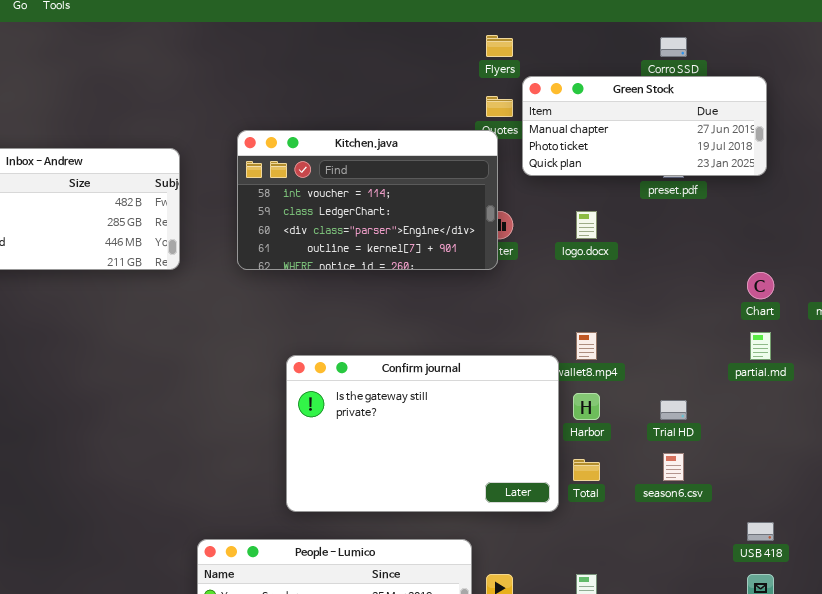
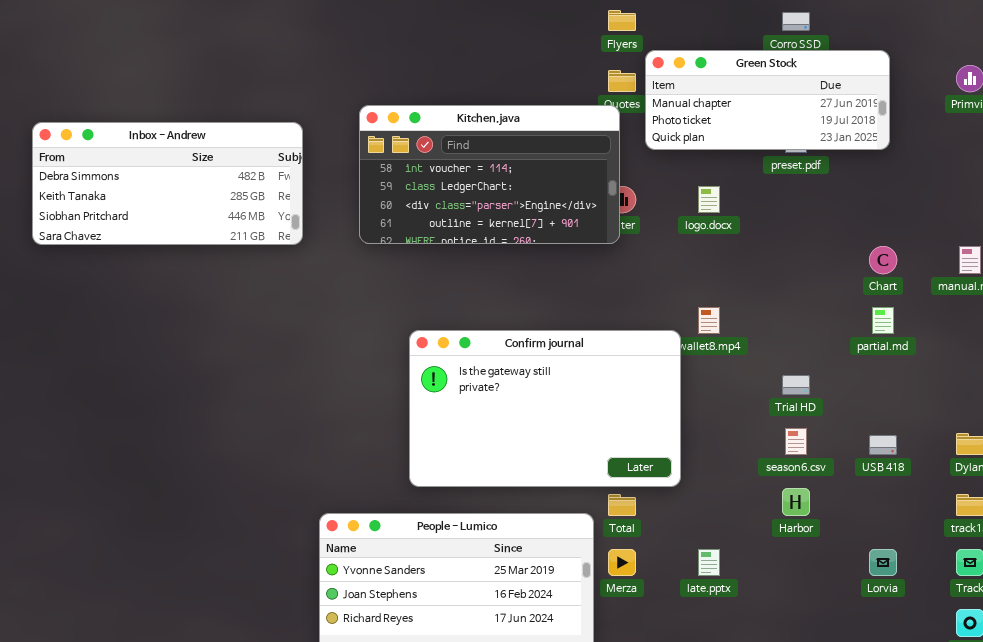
Harbor: [573,393,600,420] -> [782,488,810,516], moved
Total: [573,459,600,481] -> [608,494,636,516], moved
USB 418: [747,522,774,541] -> [869,435,897,455], moved

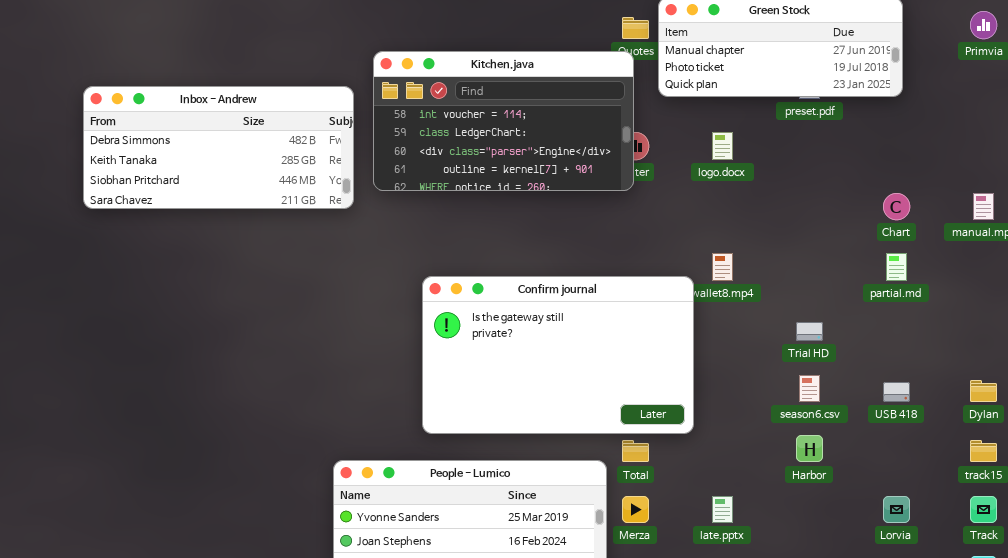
Inbox - Andrew: [32,122,303,245] -> [83,86,354,209], moved

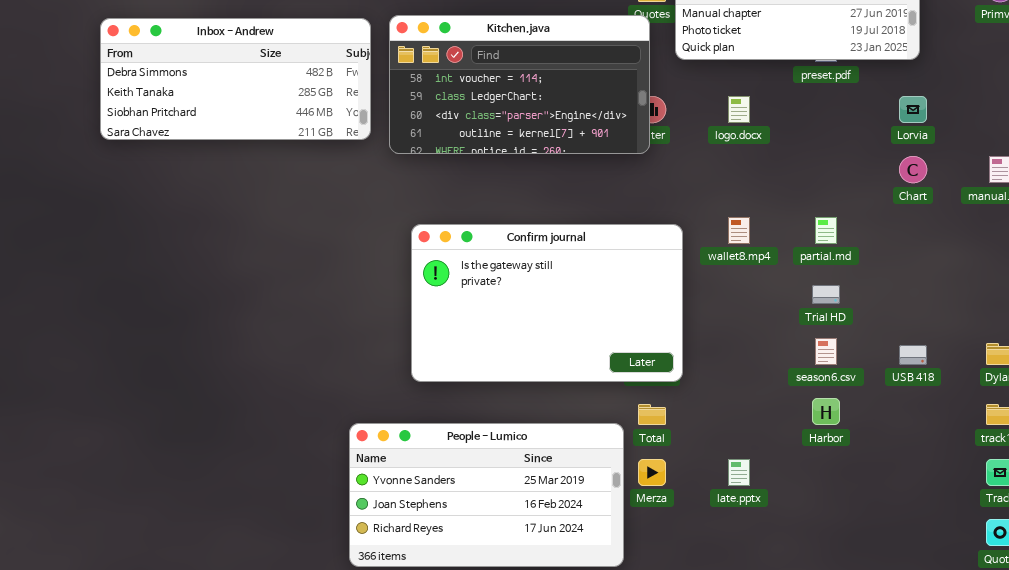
Inbox - Andrew: [83,86,354,209] -> [100,18,371,140], moved
partial.md: [886,253,907,281] -> [815,217,837,244], moved
Confirm journal: [422,276,694,434] -> [411,224,683,382], moved
Lorvia: [883,496,910,523] -> [899,96,927,123], moved

